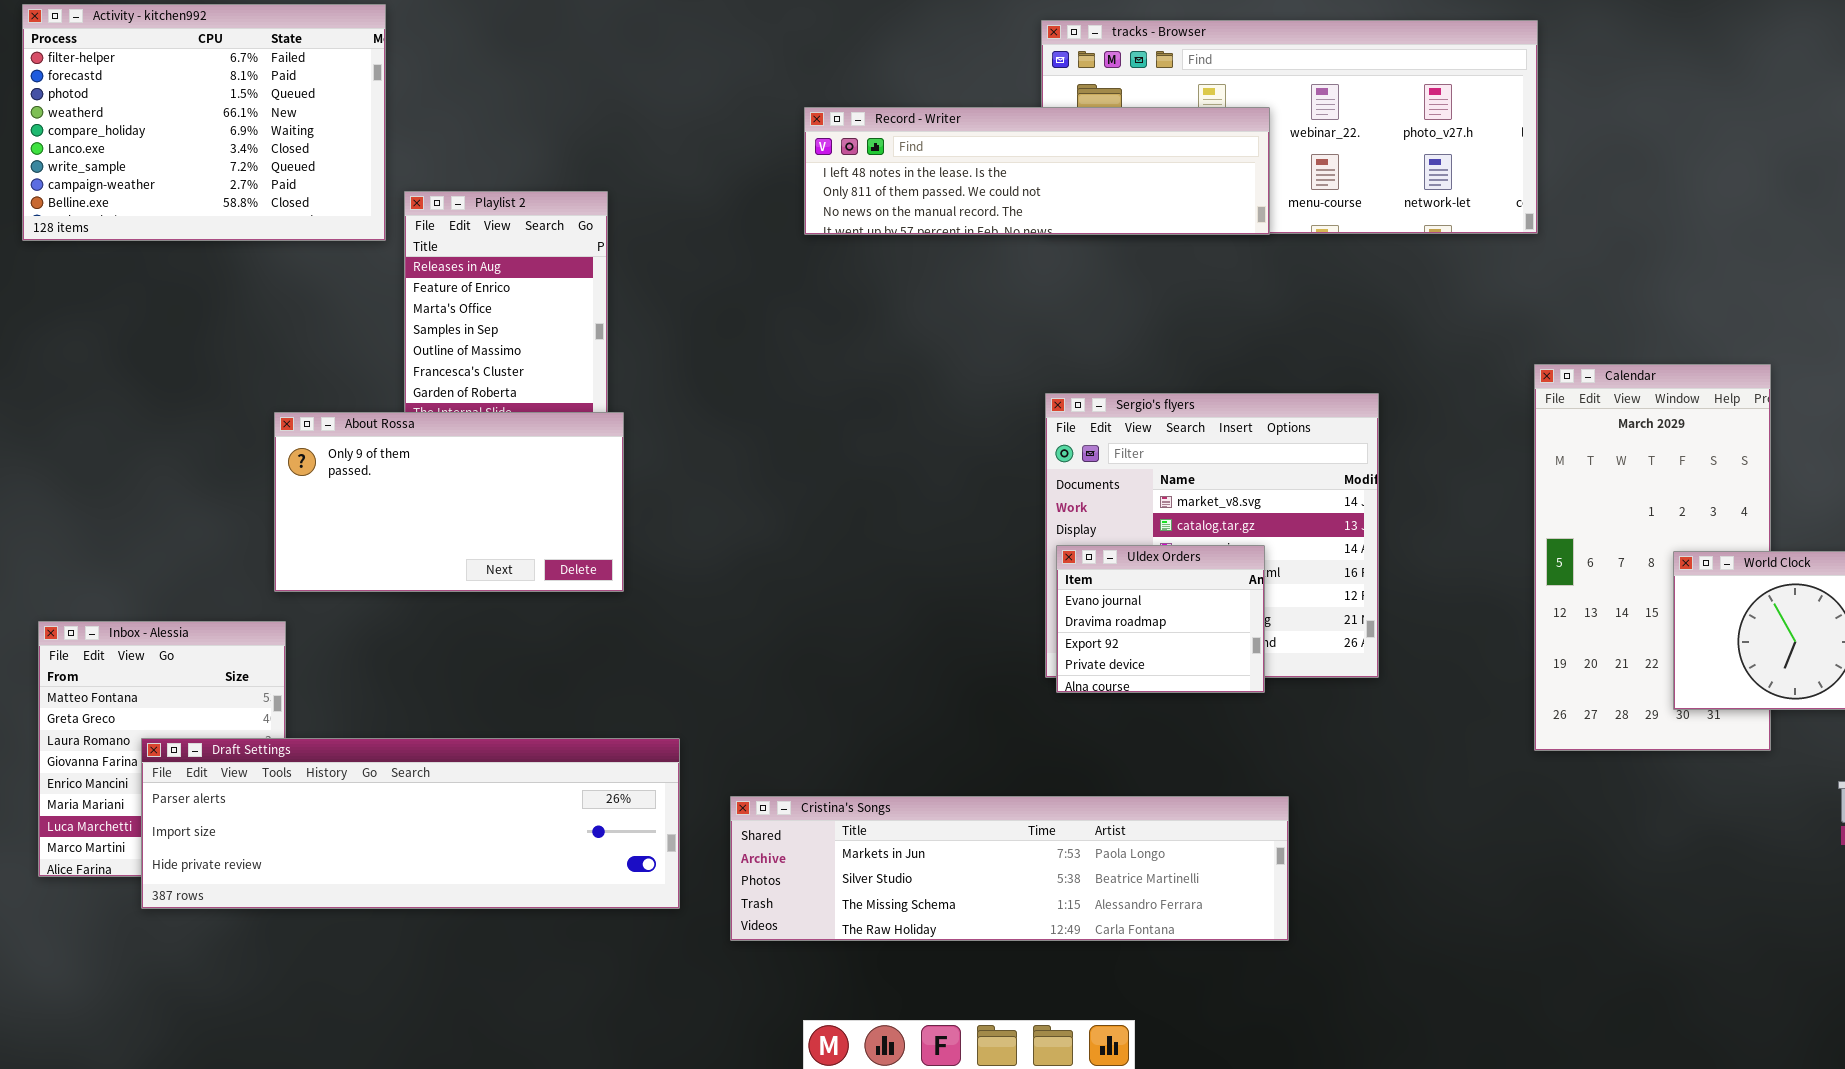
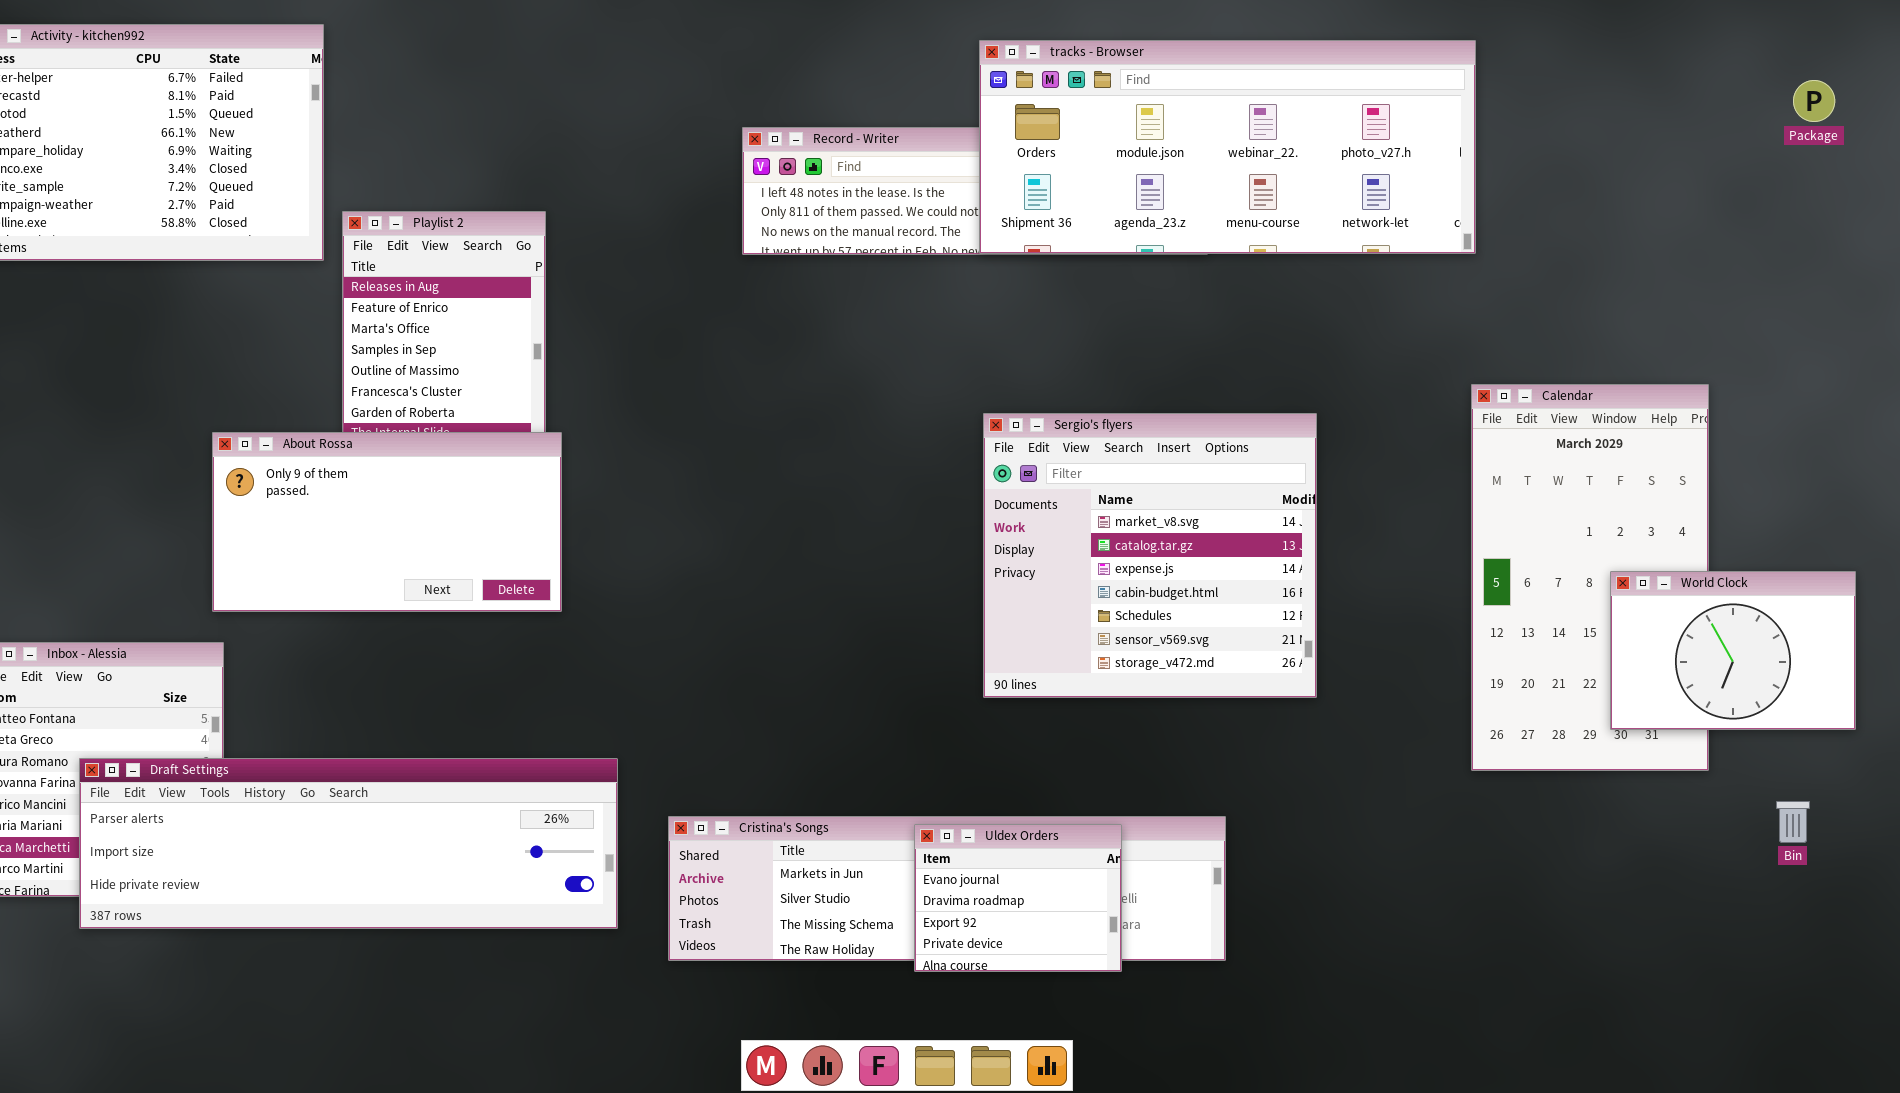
tracks - Browser: [1041,20,1538,234] -> [979,40,1476,254], raised
Uldex Orders: [1056,545,1265,693] -> [914,824,1122,972], moved

